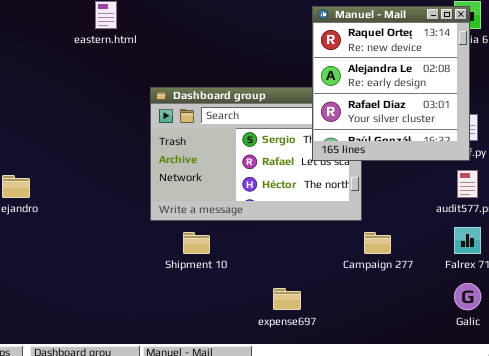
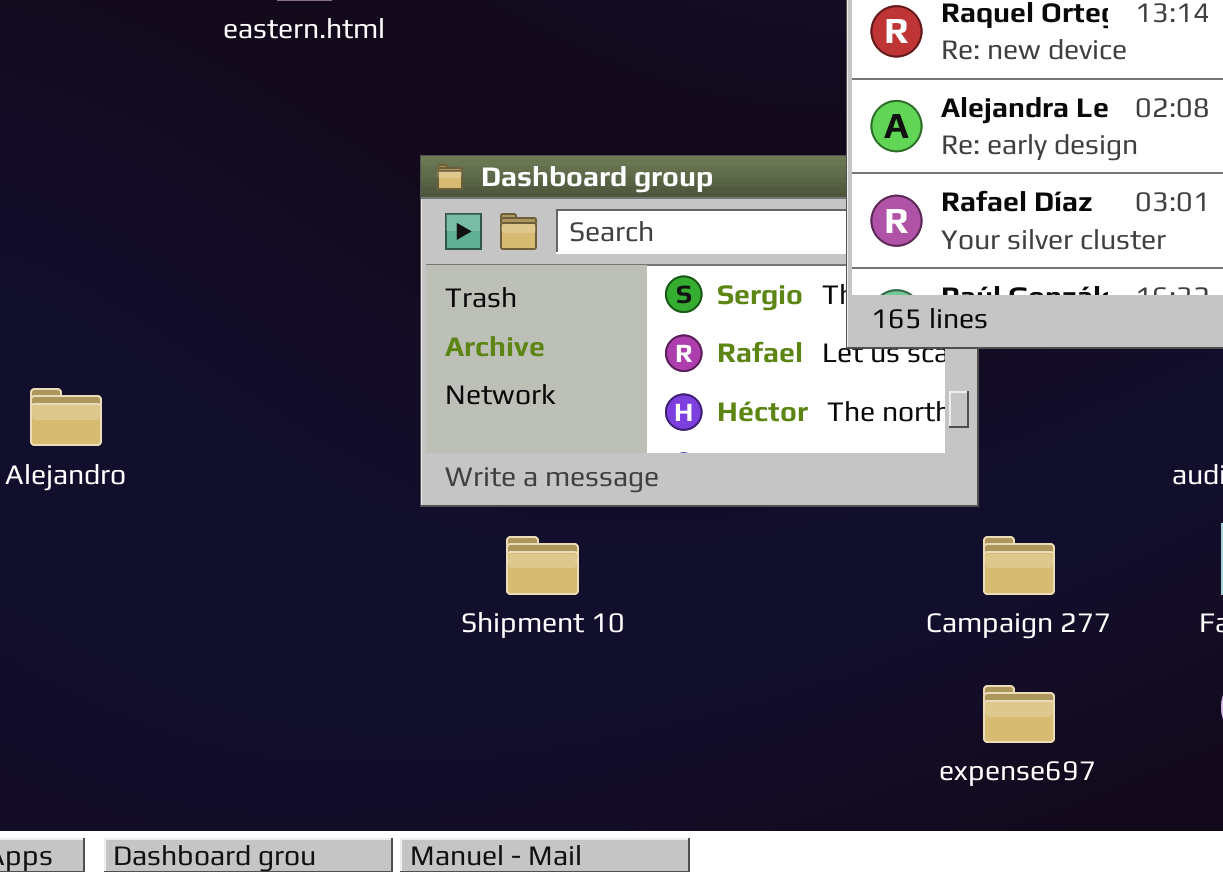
expense697: [273,288,301,310] -> [983,685,1055,743], moved

